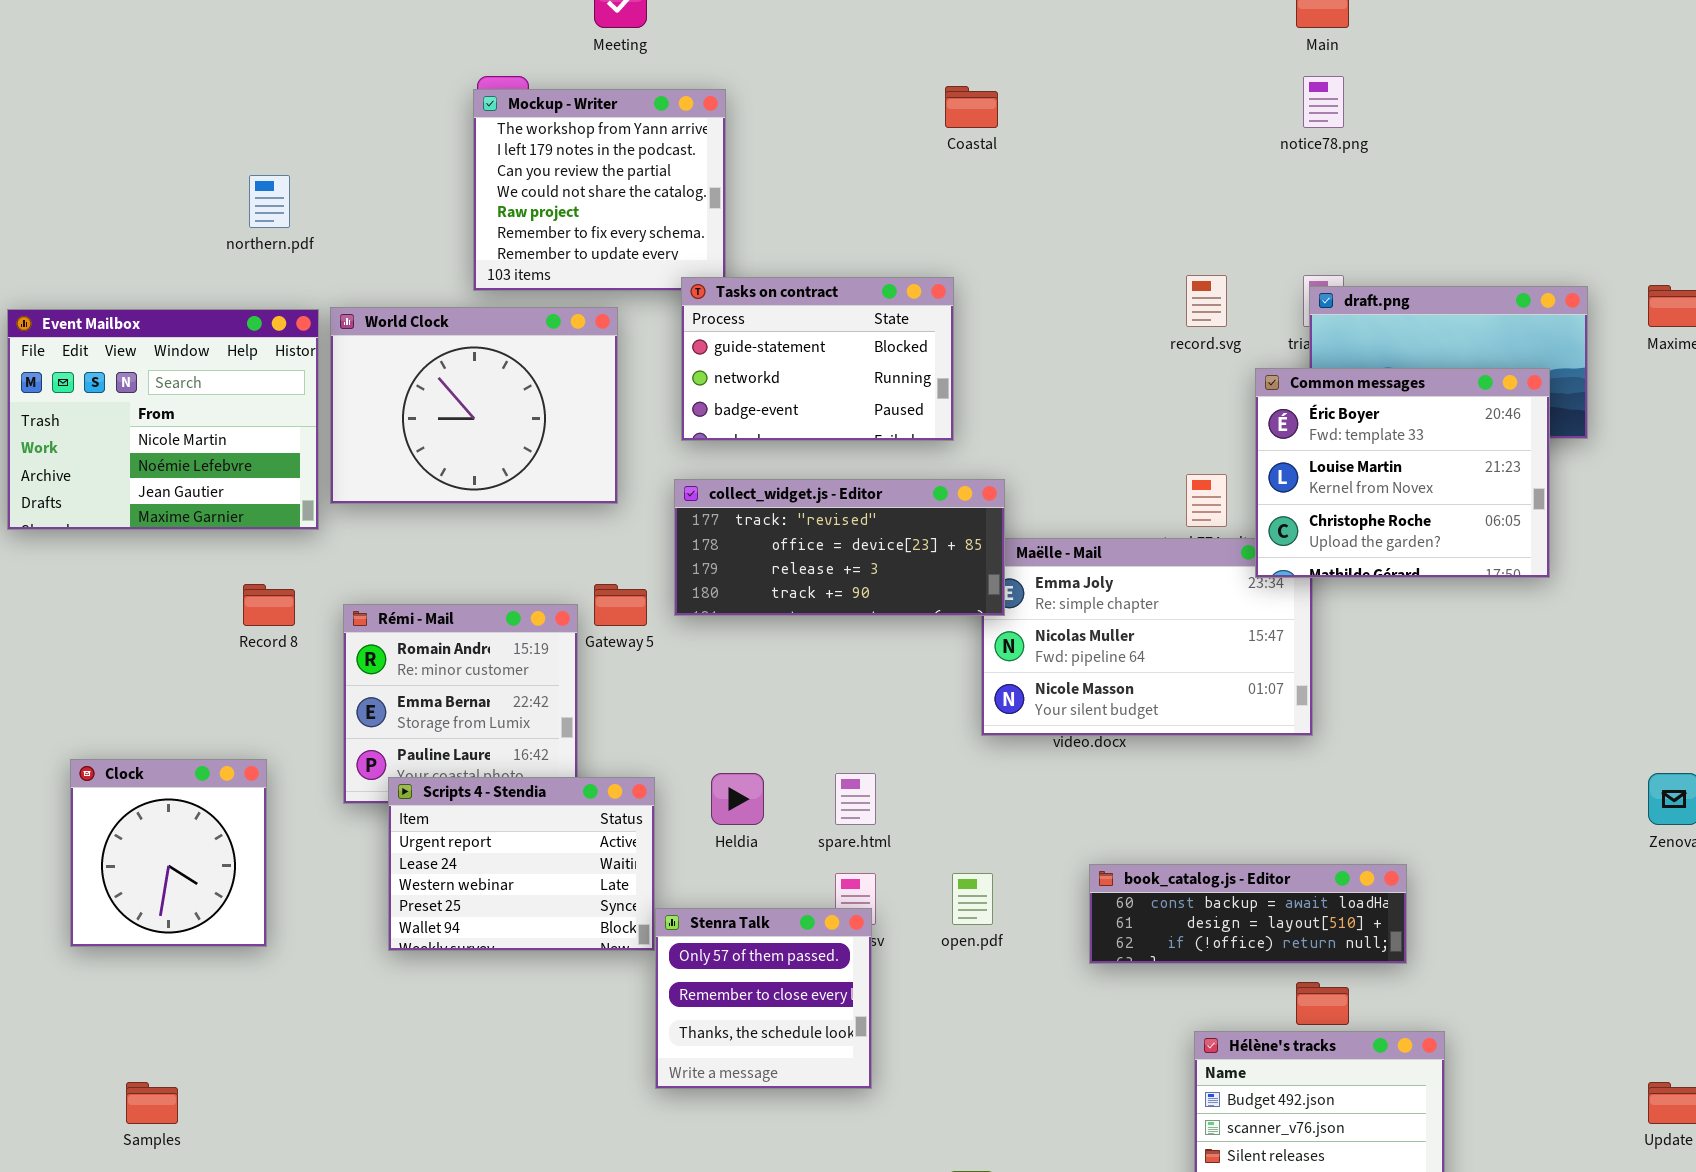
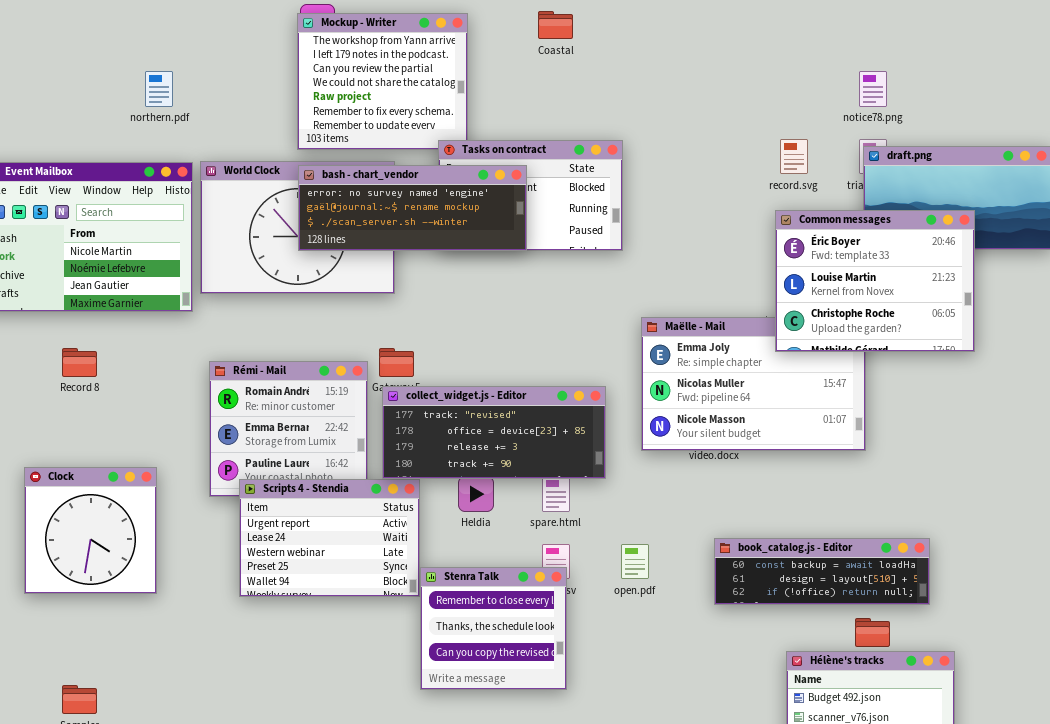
notice78.png: [1303,76,1344,128] -> [859,71,887,107], moved
Coastal: [945,86,998,128] -> [538,11,573,39], moved
bash - chart_vendor: none -> [298,165,527,251], opened
Common messages: [1255,368,1550,578] -> [775,210,975,352], moved
collect_widget.js - Editor: [674,479,1005,616] -> [382,386,606,479], moved
Record 8: [243,584,295,626] -> [62,348,97,377], moved
Stenra Talk: [655,908,872,1089] -> [420,567,567,690], scrolled down 1 row

